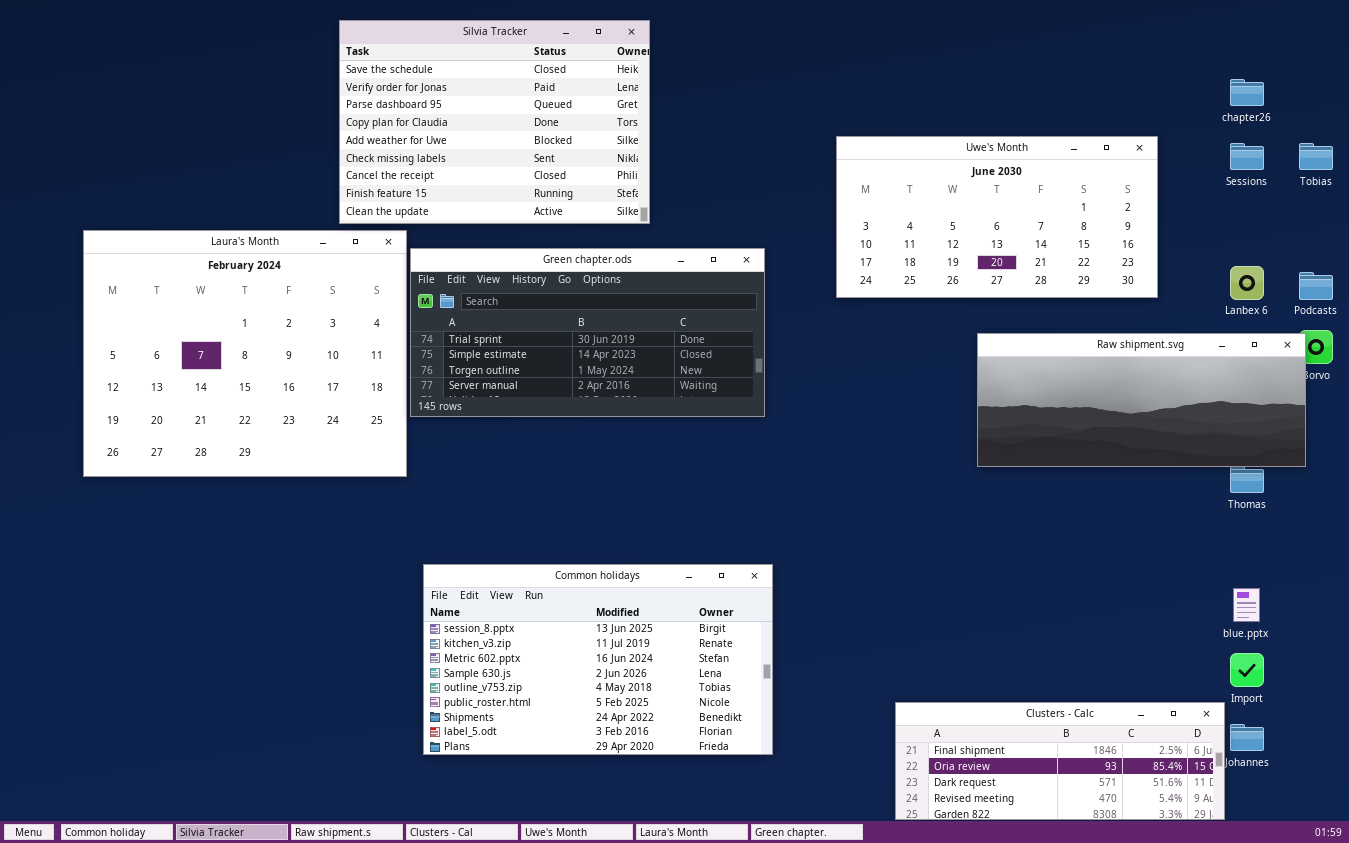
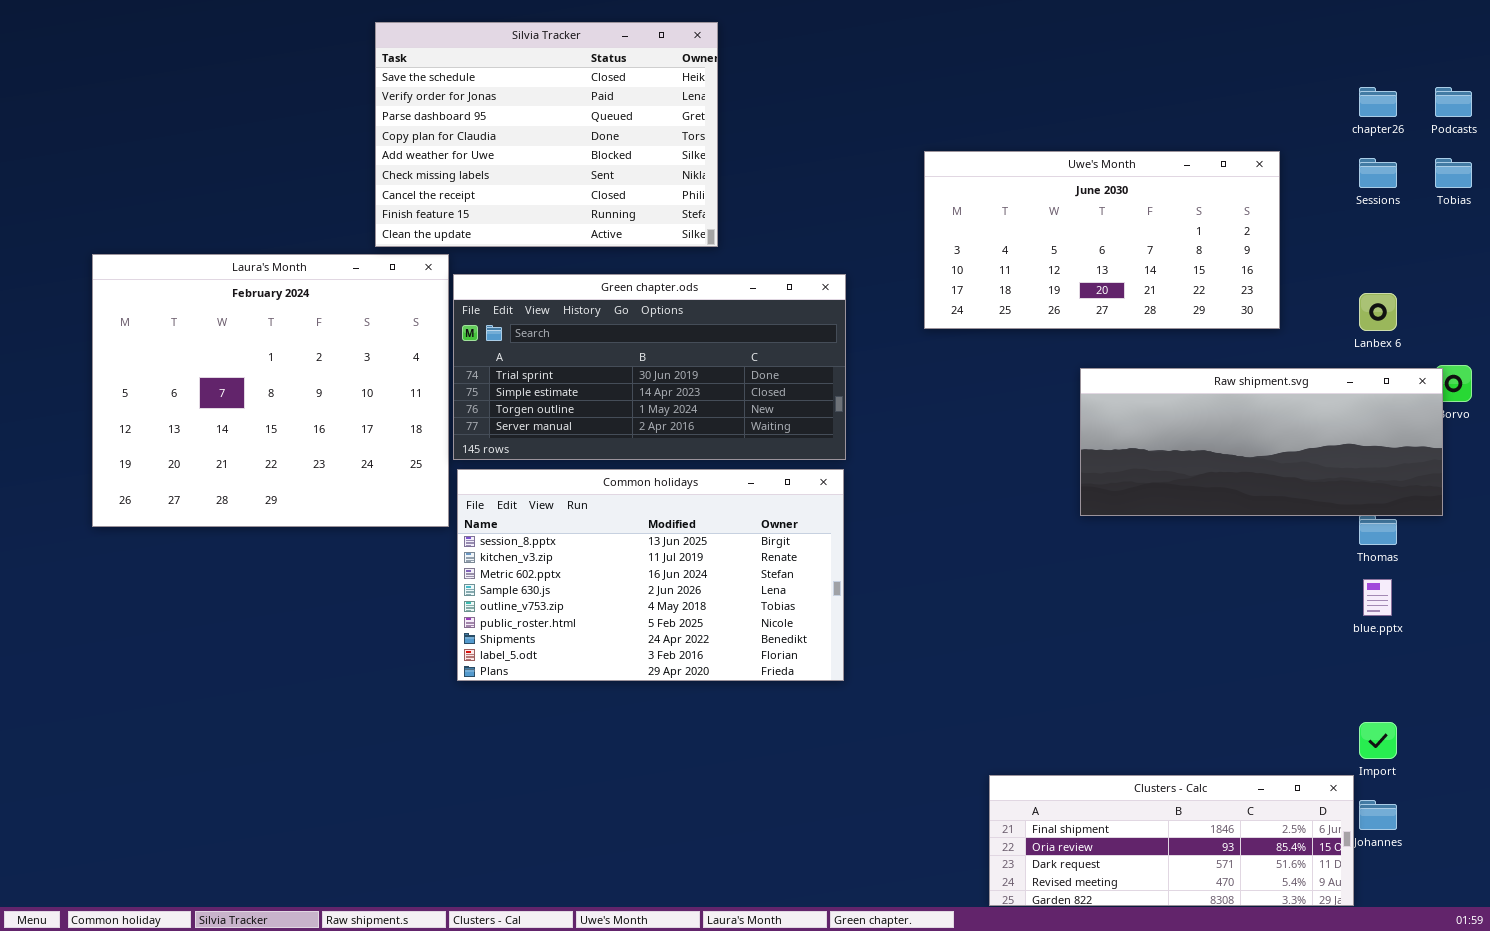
Podcasts: [1299,272,1333,300] -> [1435,87,1472,117], moved
Common holidays: [423,564,773,755] -> [457,469,844,681], moved
blue.pptx: [1233,588,1260,622] -> [1363,579,1392,616], moved

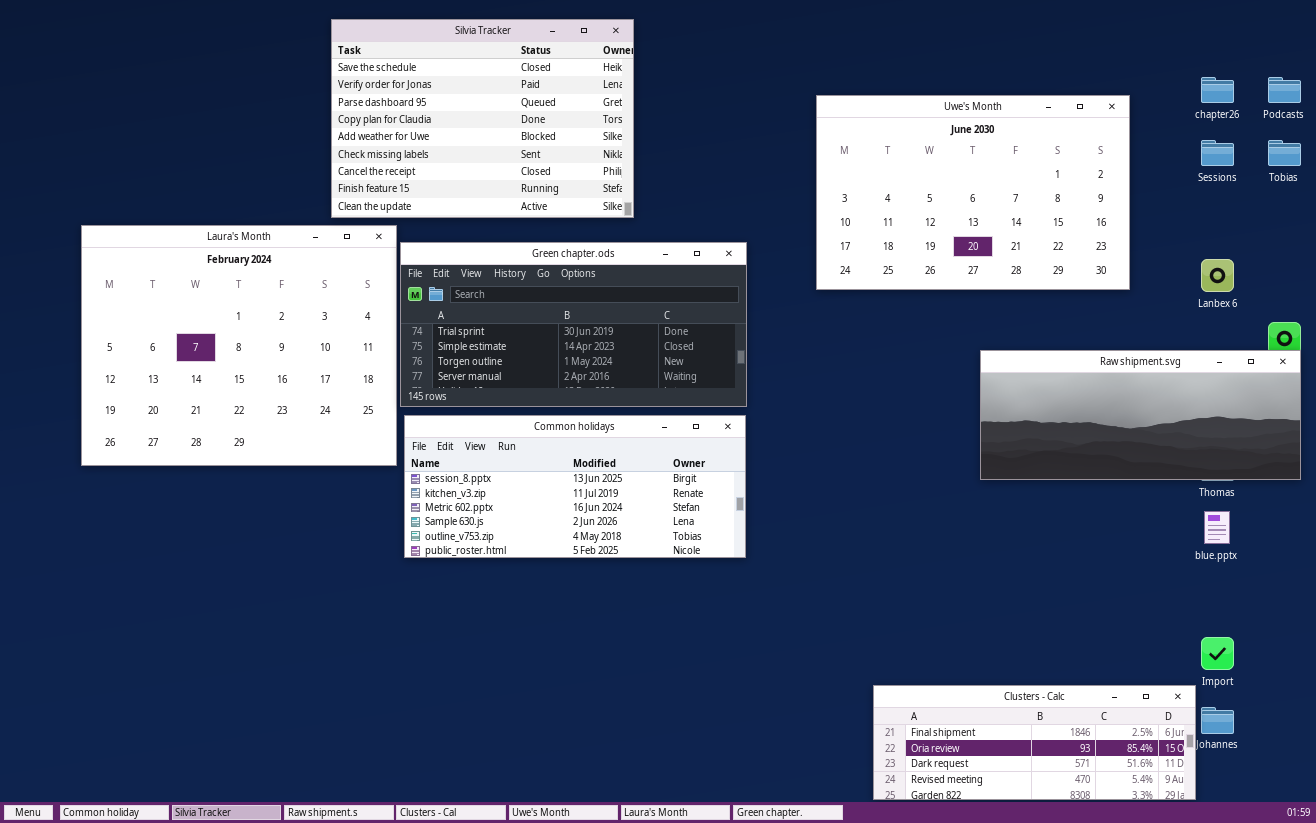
Uwe's Month: [924,151,1280,329] -> [816,95,1130,290], resized
Raw shipment.svg: [1080,368,1443,516] -> [980,350,1301,480], moved
Common holidays: [457,469,844,681] -> [404,415,746,558], resized

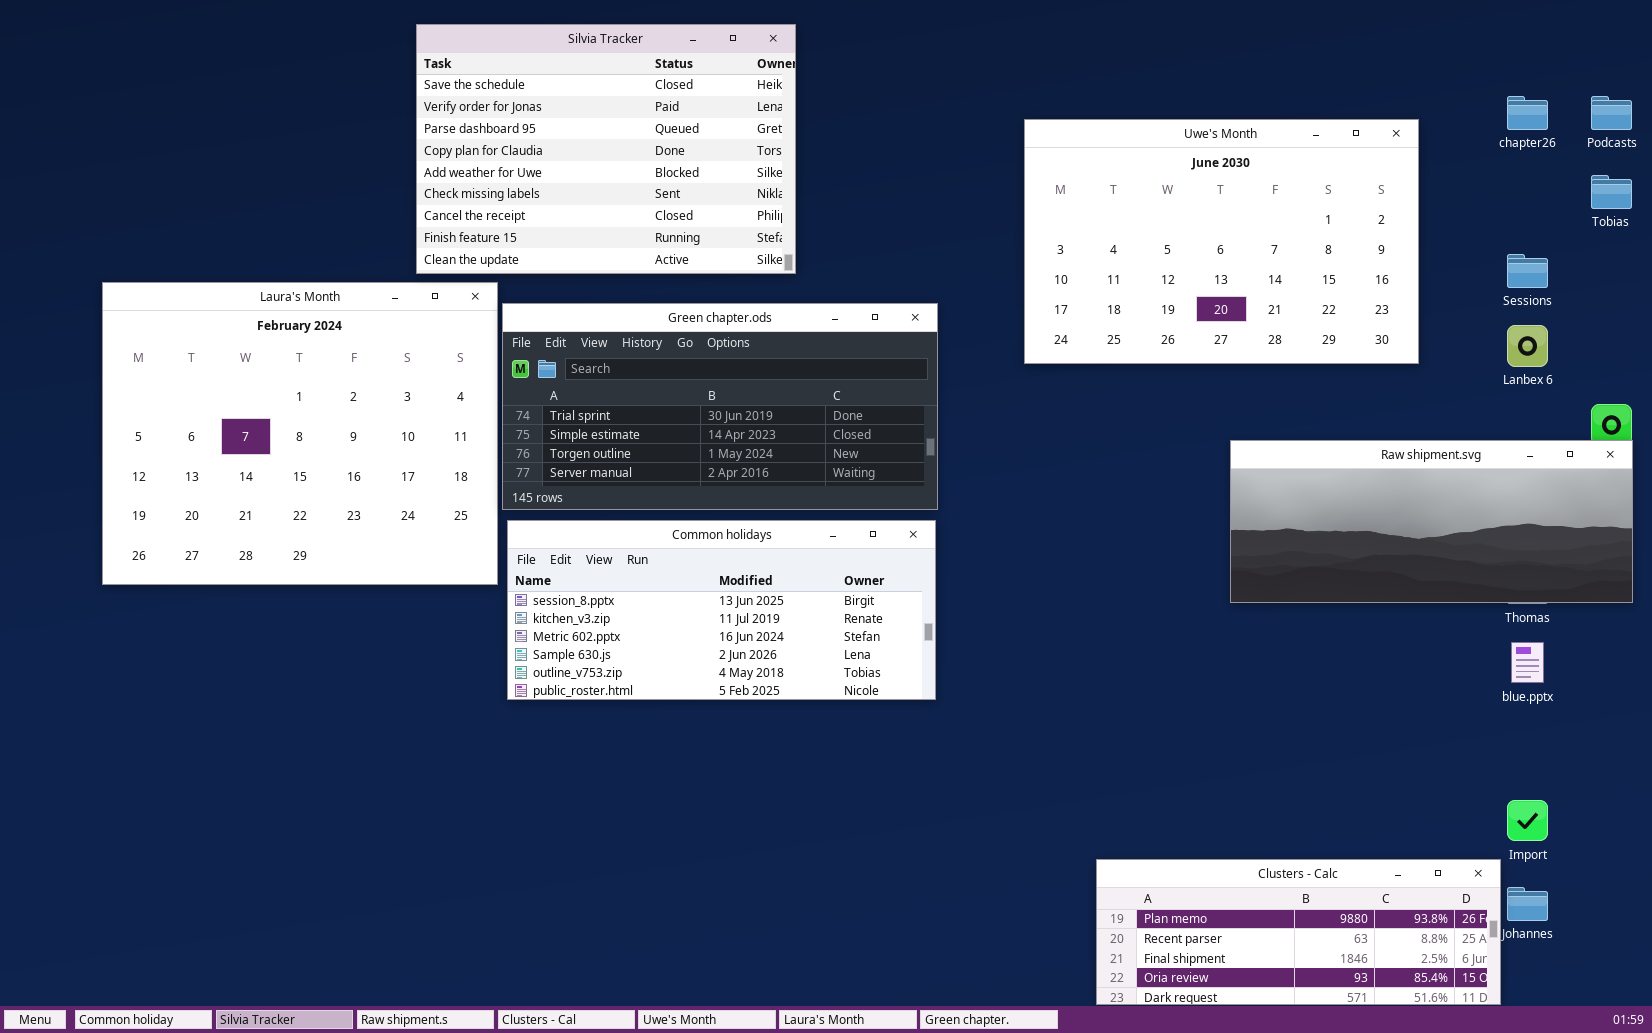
Sessions: [1201,140,1234,166] -> [1507,254,1548,288], moved
Clusters - Calc: [873,685,1196,800] -> [1096,859,1501,1005], scrolled up 2 rows

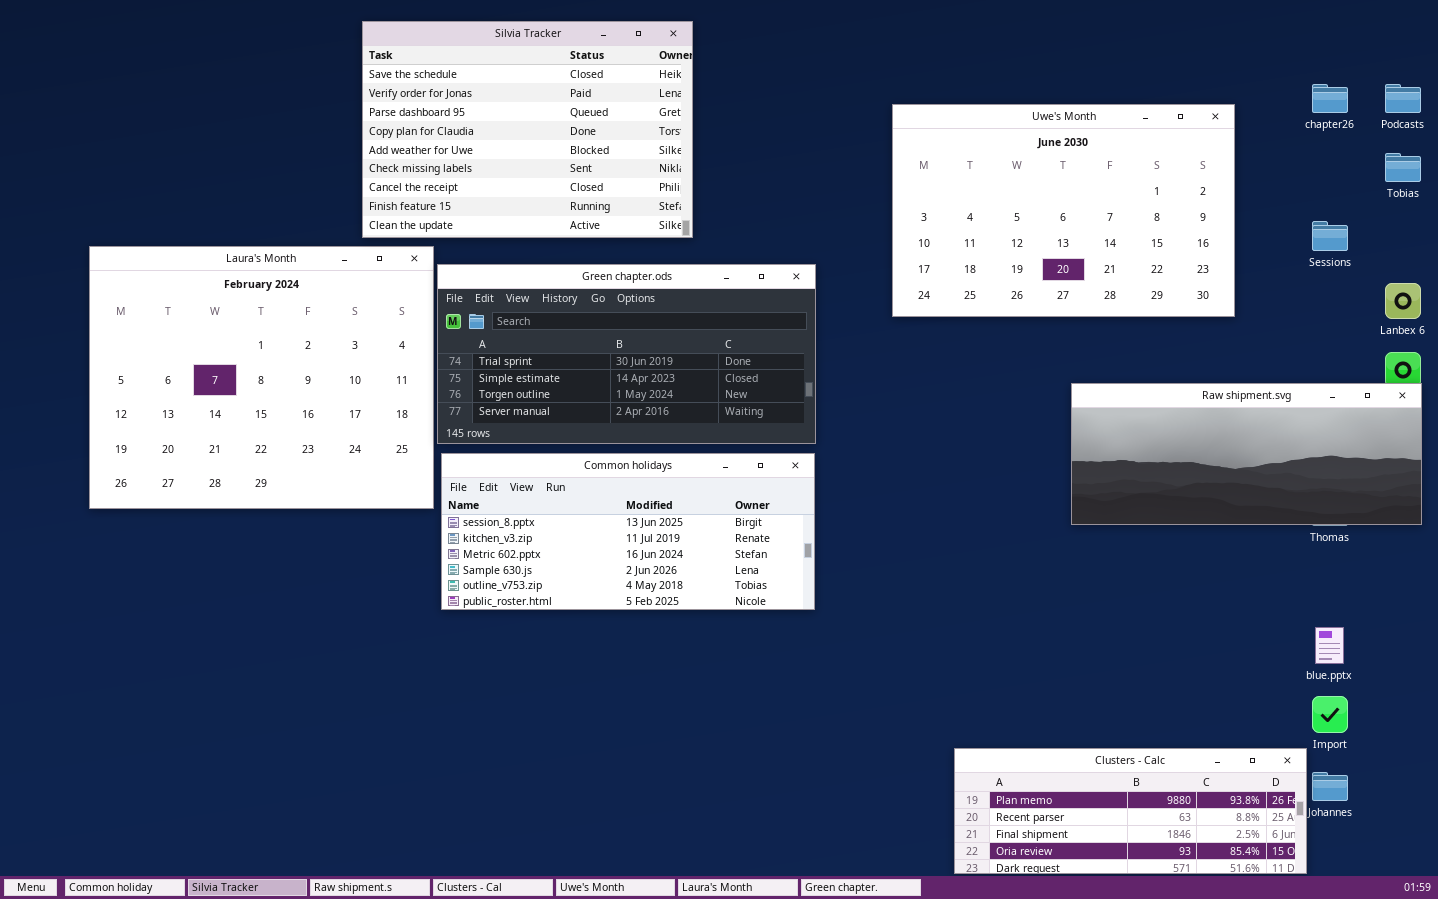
Lanbex 6: [1507,325,1548,367] -> [1385,283,1421,319], moved
blue.pptx: [1511,642,1544,683] -> [1315,627,1344,664], moved

